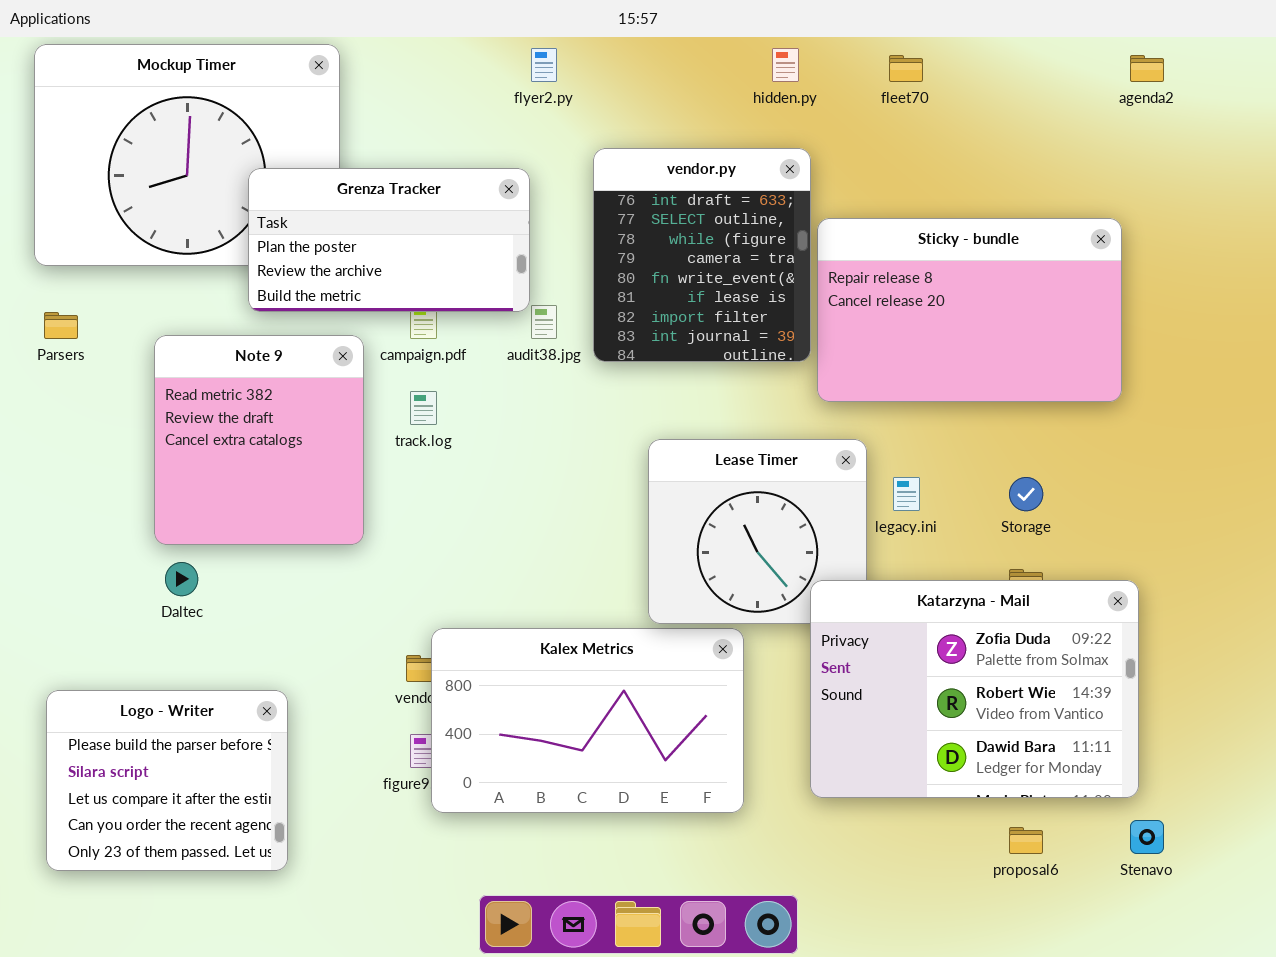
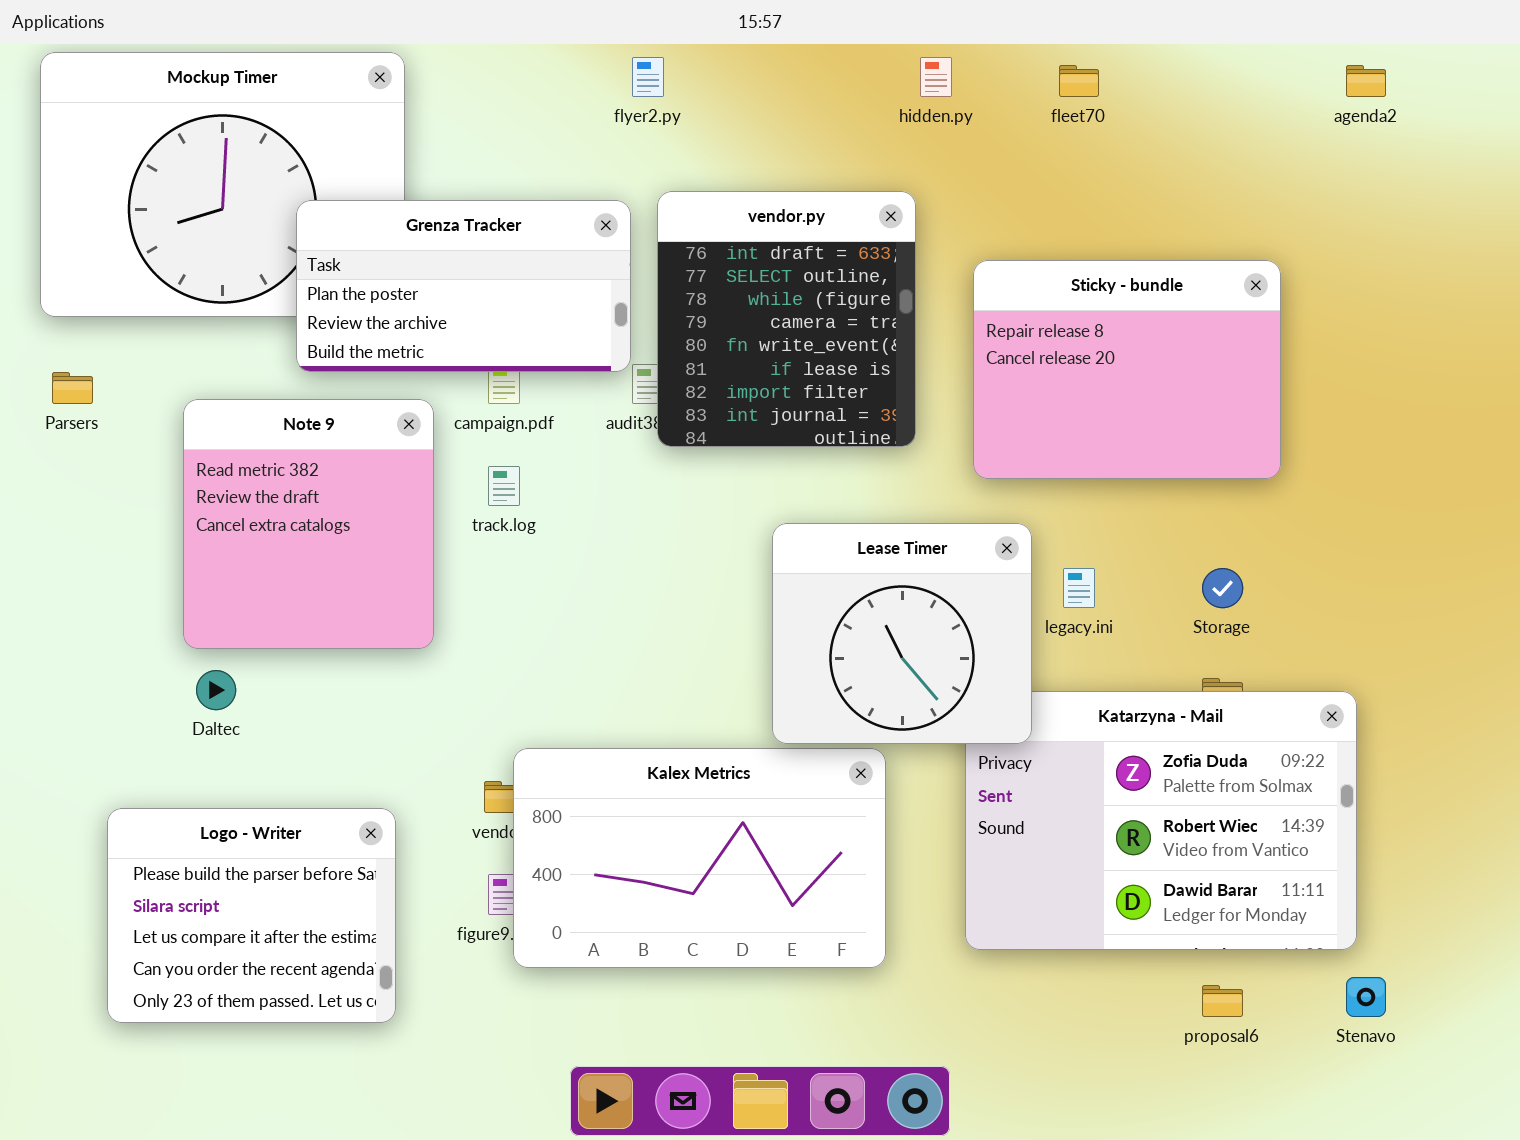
vendor.py: [593,148,811,362] -> [657,191,916,447], moved
Sticky - bundle: [817,218,1122,402] -> [973,260,1281,479], resized
Lease Timer: [648,439,867,624] -> [772,523,1032,744], raised
Logo - Writer: [46,690,288,871] -> [107,808,396,1023], moved

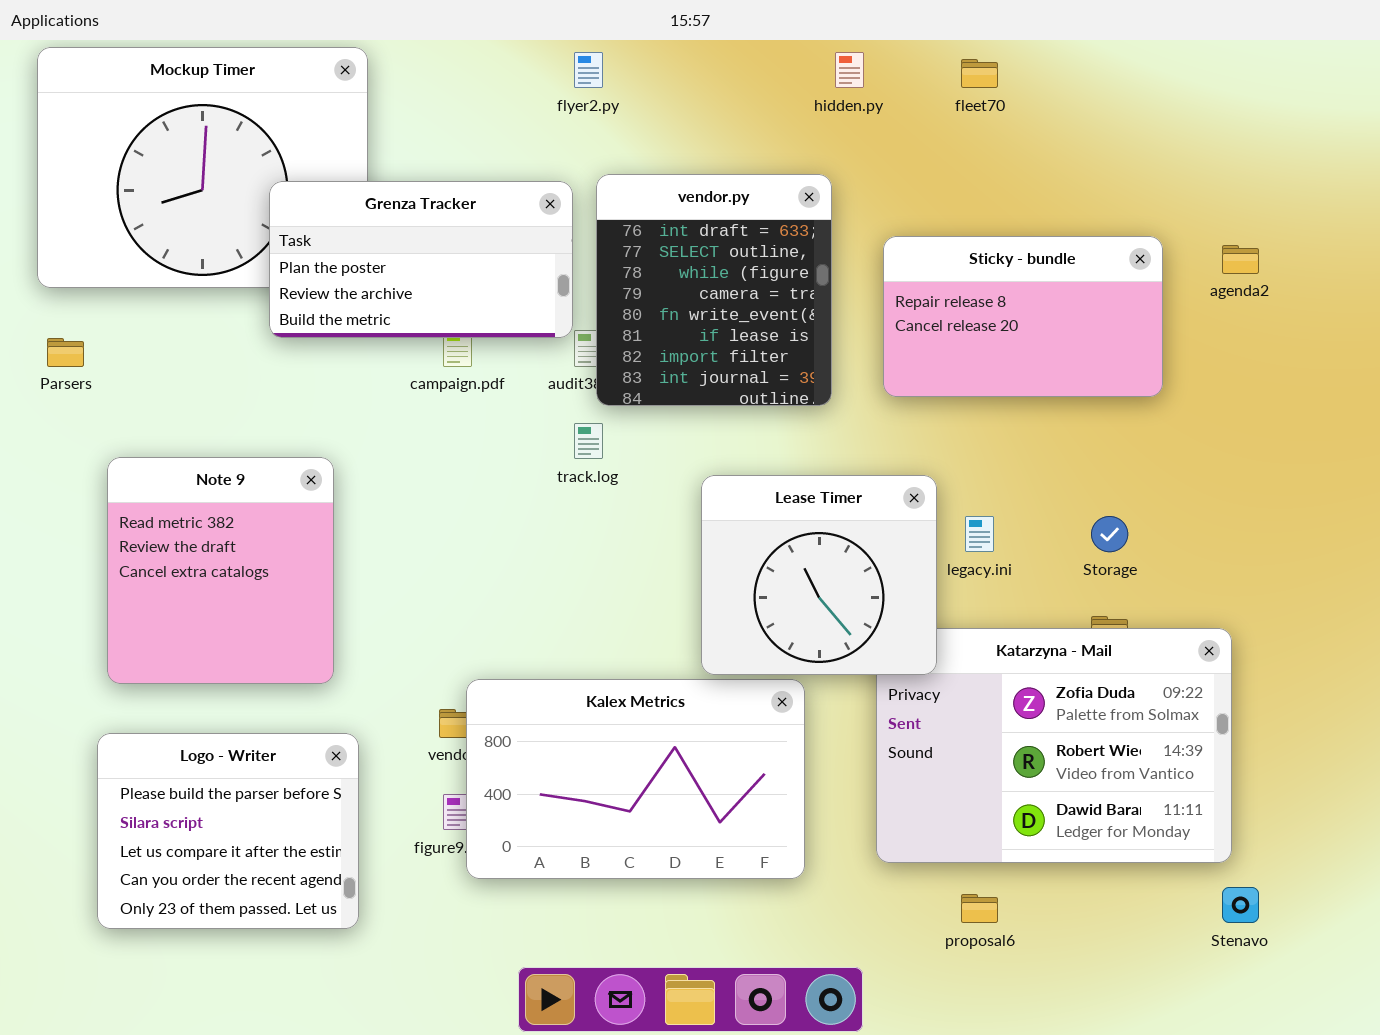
agenda2: [1346,65,1386,97] -> [1222,245,1259,274], moved
Sticky - bundle: [973,260,1281,479] -> [883,236,1163,397], resized
Note 9: [183,399,434,649] -> [107,457,334,684], moved
track.log: [488,466,520,506] -> [574,423,603,459], moved
proposal6: [1202,985,1243,1017] -> [961,894,998,923], moved

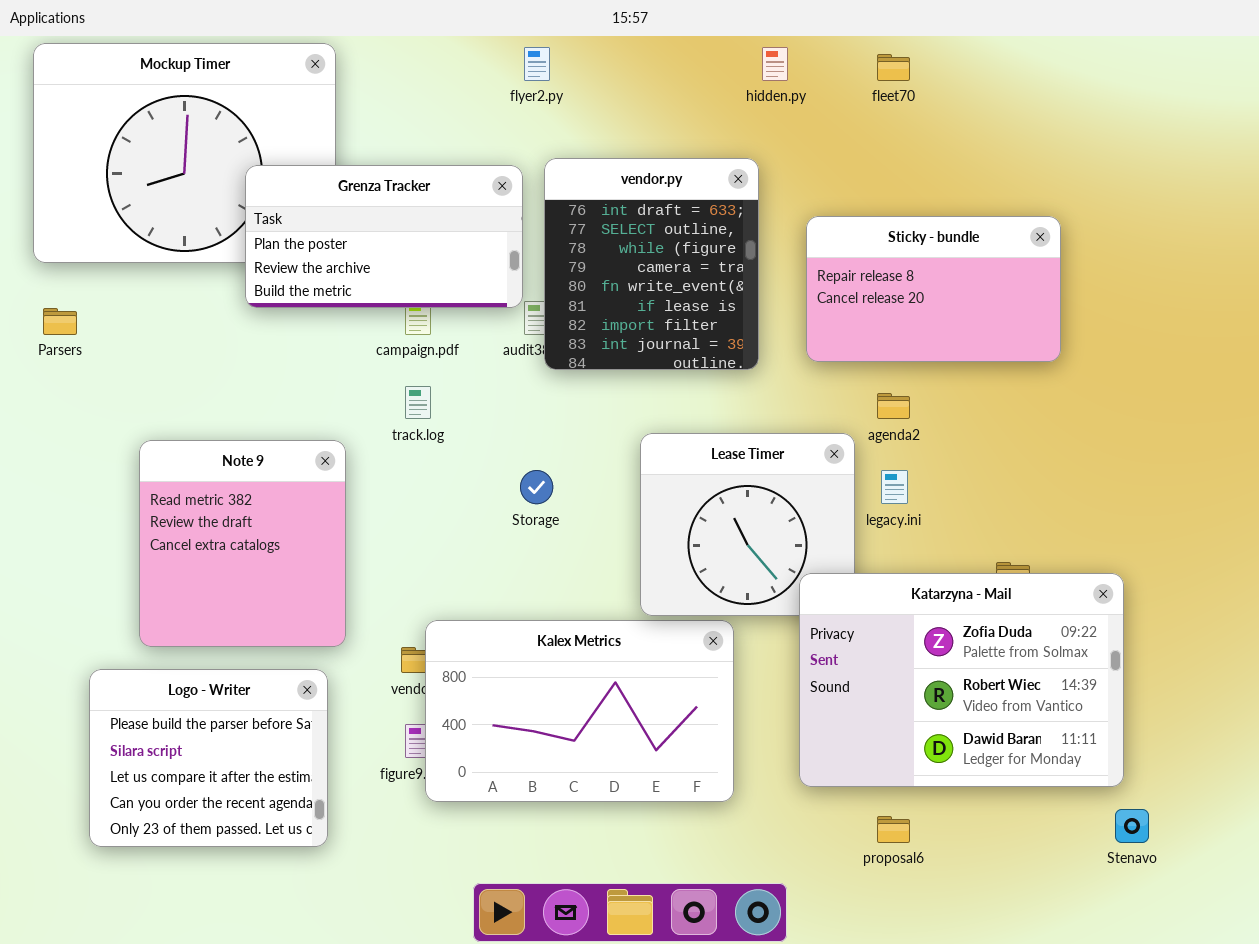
agenda2: [1222,245,1259,274] -> [877,393,910,419], moved
track.log: [574,423,603,459] -> [405,386,431,419], moved
Note 9: [107,457,334,684] -> [139,440,346,647], moved
Storage: [1091,516,1128,552] -> [520,470,553,504], moved
Katarzyna - Mail: [876,628,1232,863] -> [799,573,1124,787], raised

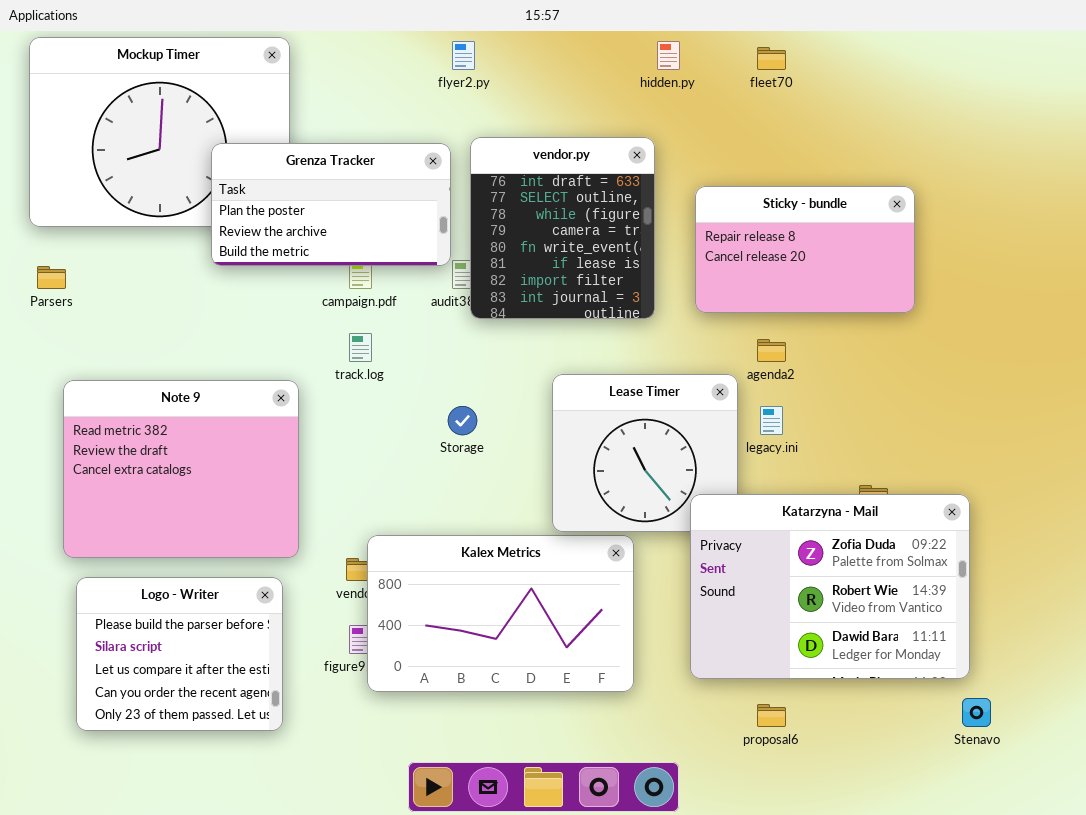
Note 9: [139,440,346,647] -> [63,380,299,558], resized

